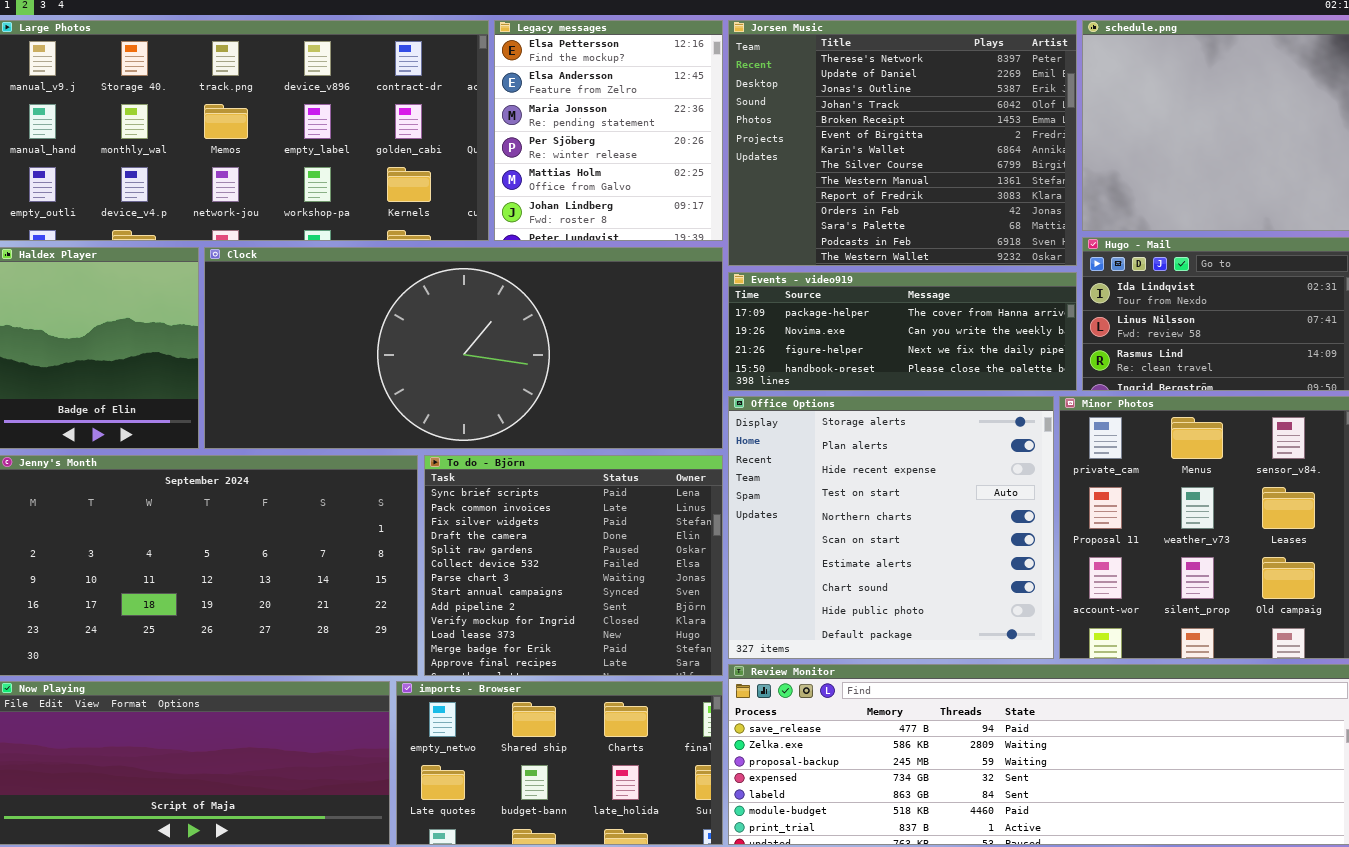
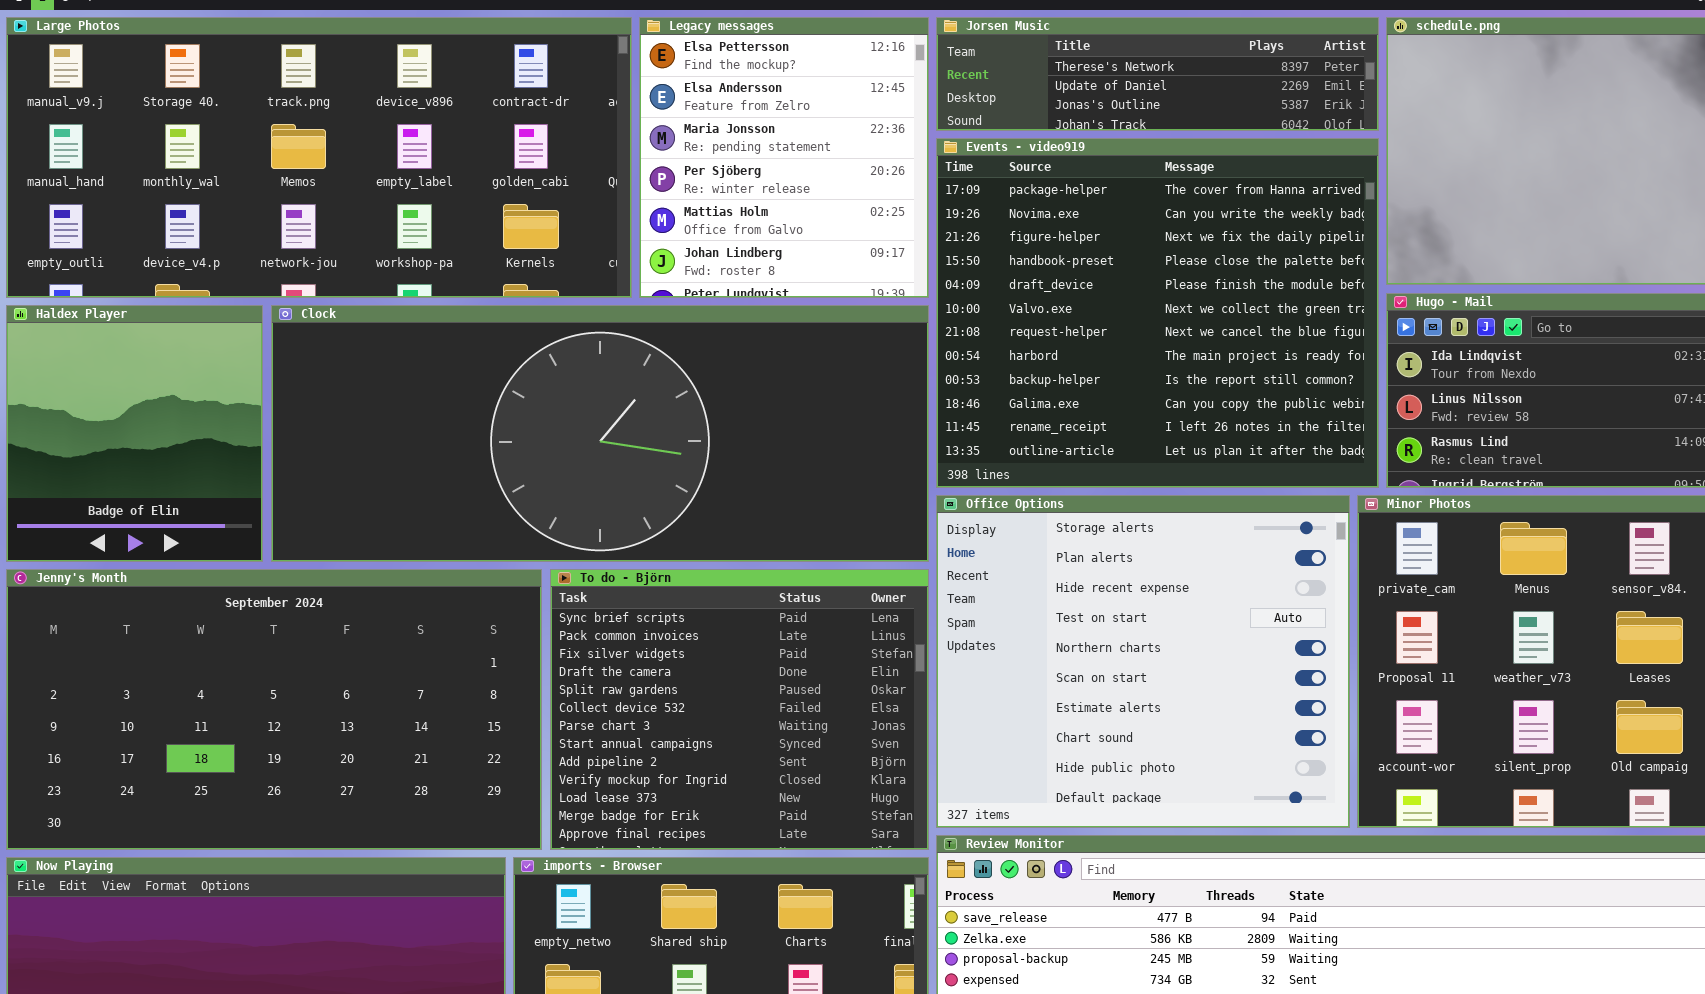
Jorsen Music: [728,20,1077,266] -> [936,17,1379,131], resized
Events - video919: [728,272,1077,391] -> [936,138,1379,488], resized

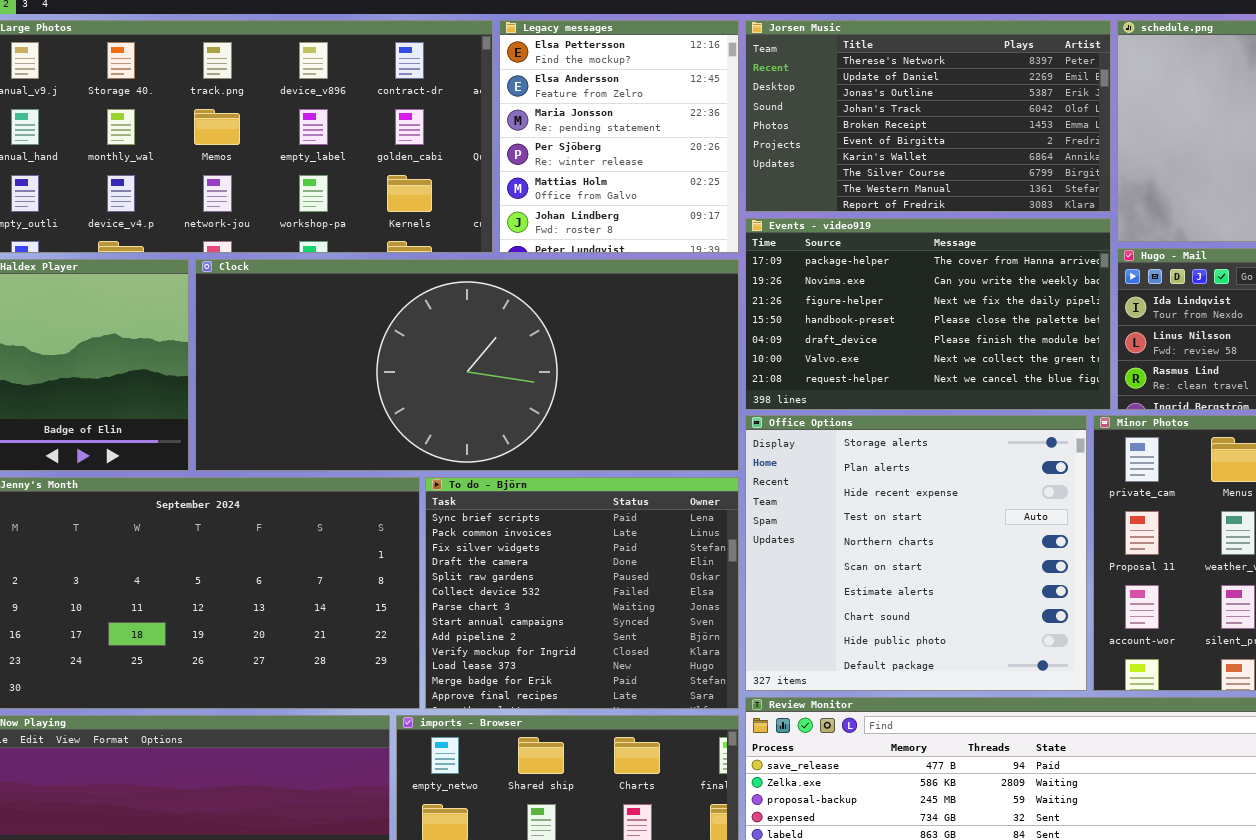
Jorsen Music: [936,17,1379,131] -> [745,20,1111,212], resized
Events - video919: [936,138,1379,488] -> [745,218,1111,410], resized

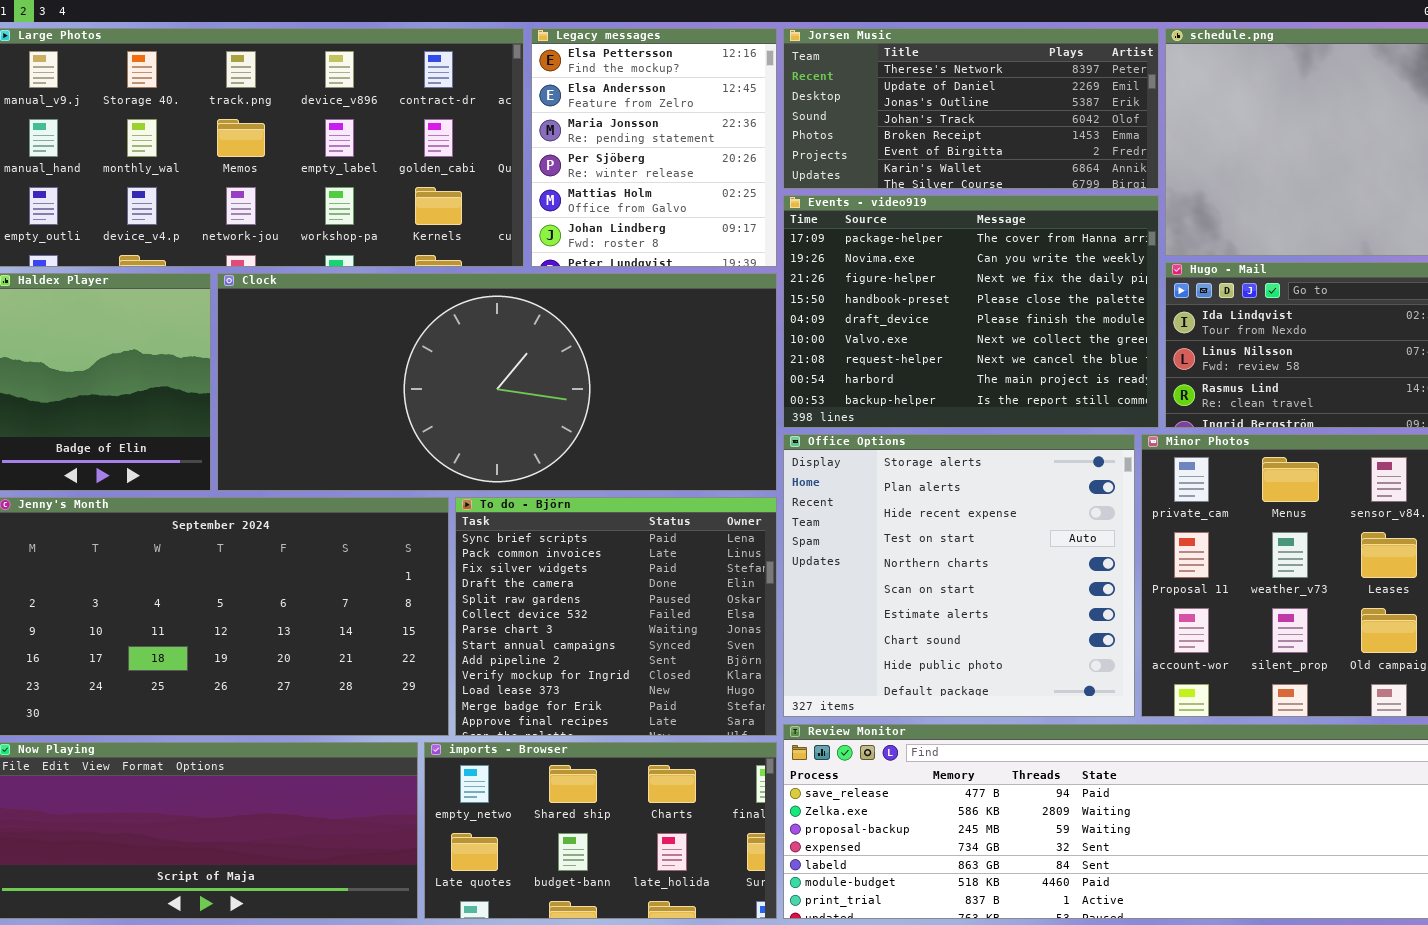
Jorsen Music: [745,20,1111,212] -> [783,28,1159,189], resized
Events - video919: [745,218,1111,410] -> [783,195,1159,428], resized

